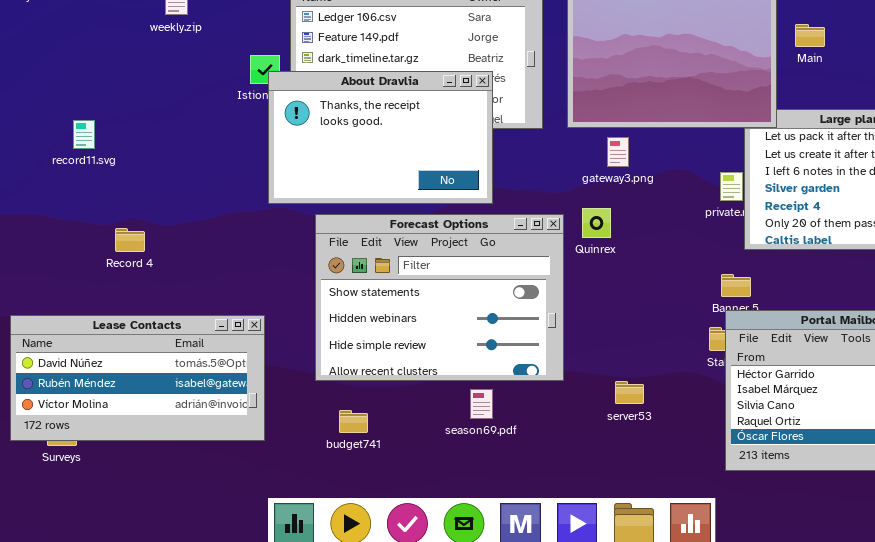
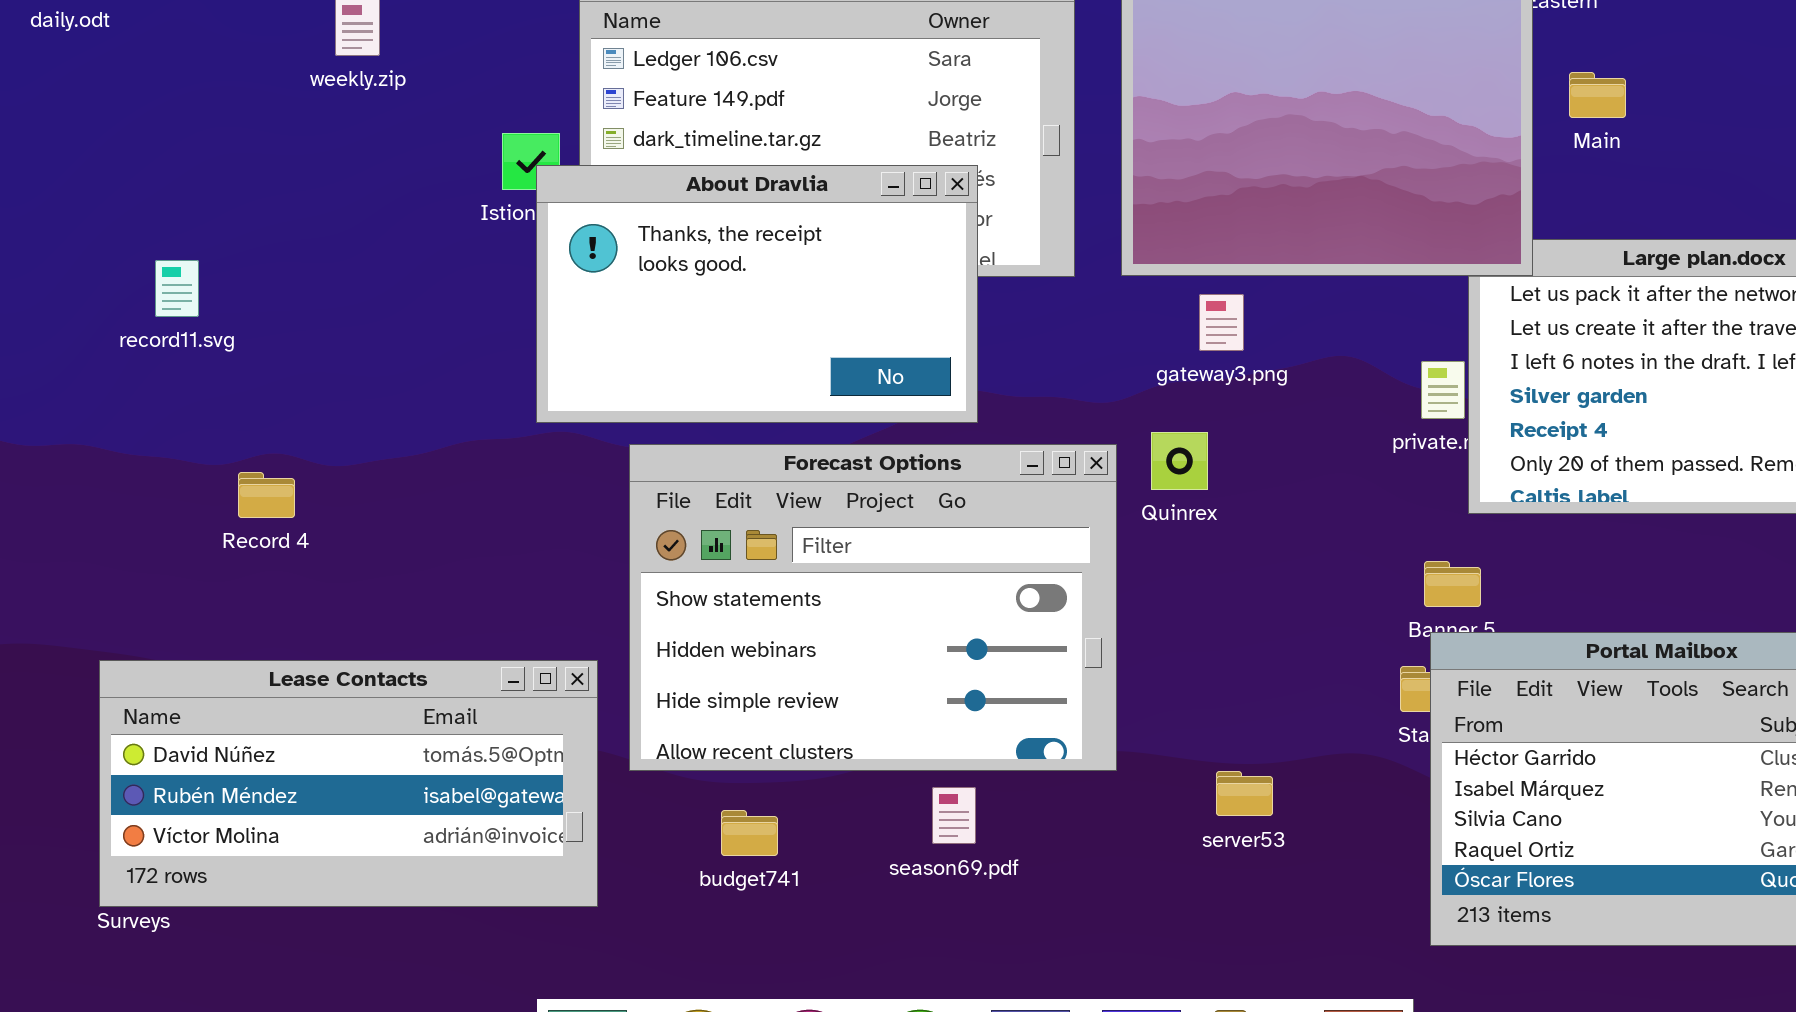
Lease Contacts: [10,315,265,441] -> [99,660,598,907], moved
budget741: [339,410,368,433] -> [721,810,778,856], moved

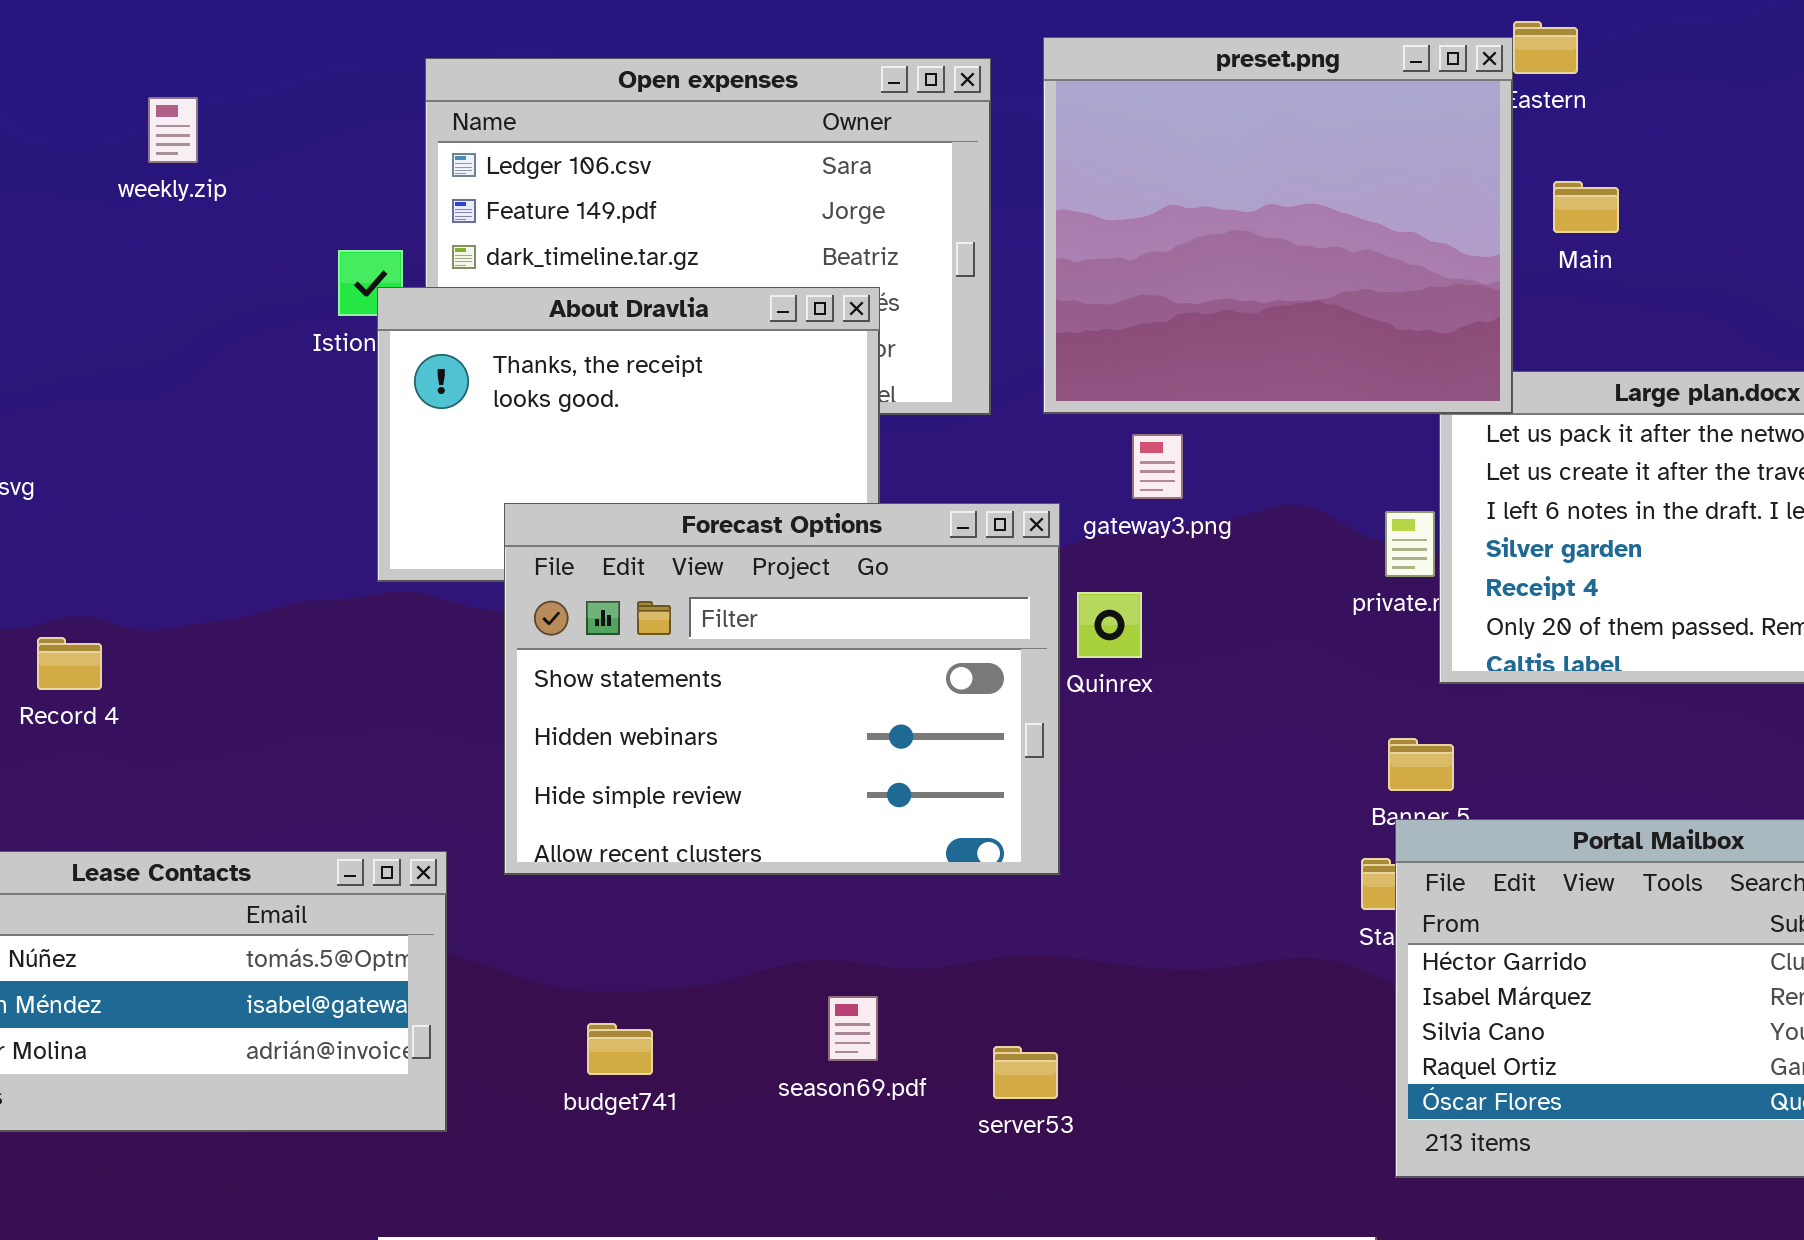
Forecast Options: [629,444,1117,771] -> [504,503,1060,875], moved
server53: [1216,771,1273,816] -> [993,1046,1058,1099], moved

